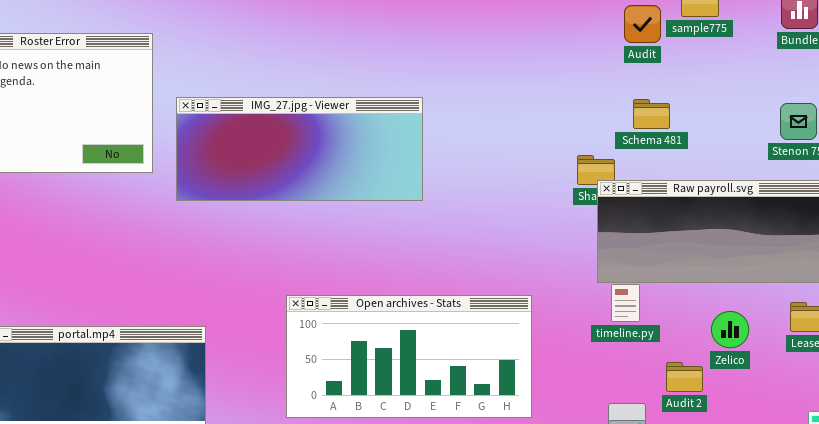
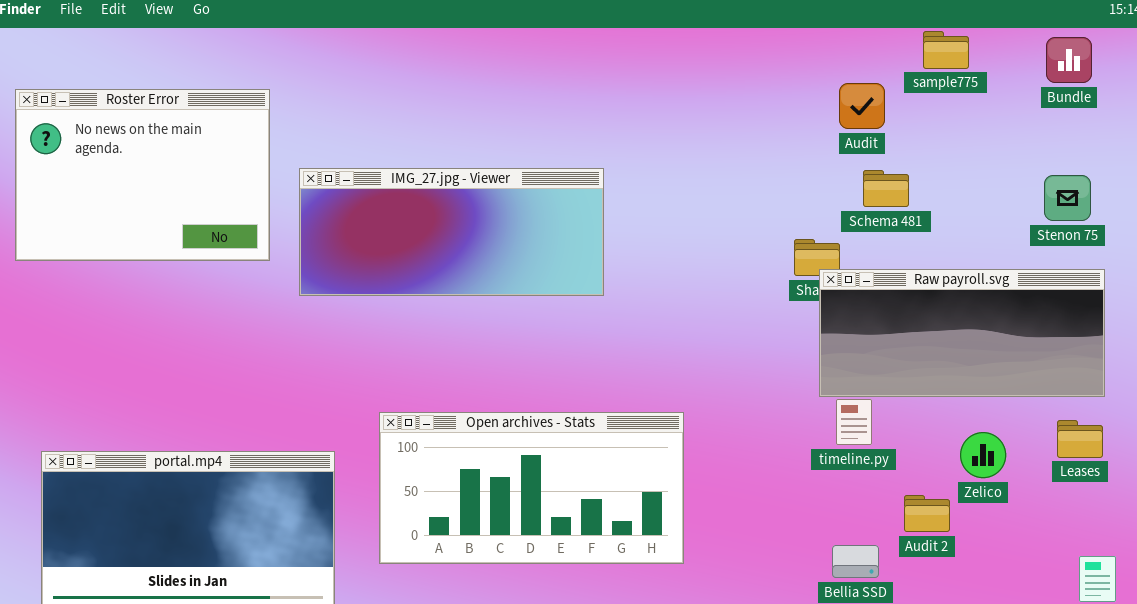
Audit: [624,5,661,43] -> [839,83,885,129], moved
Open archives - Stats: [286,295,532,418] -> [379,412,684,564], moved

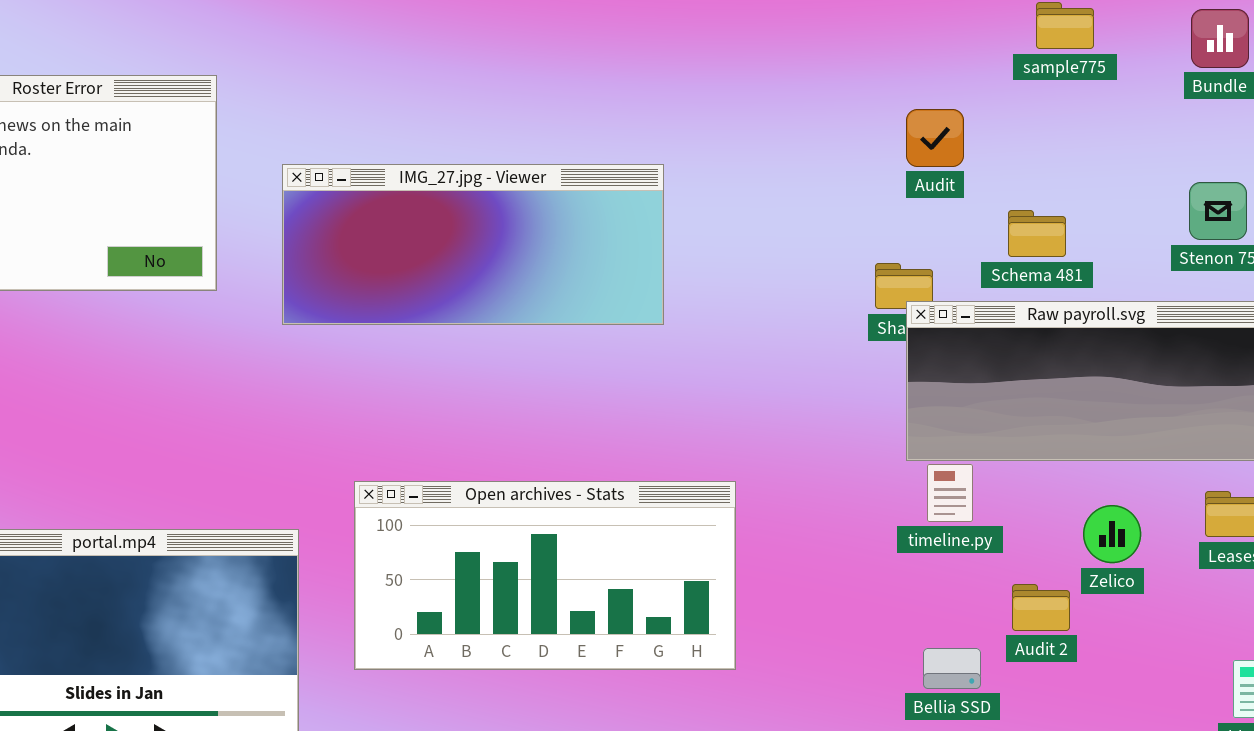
Audit: [839,83,885,129] -> [906,109,964,167], moved
IMG_27.jpg - Viewer: [299,168,604,296] -> [282,164,664,325], moved
Schema 481: [863,170,909,207] -> [1008,210,1066,257], moved

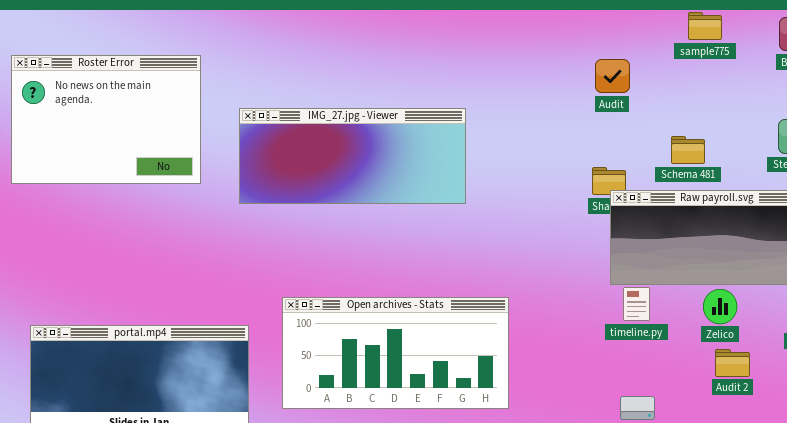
Audit: [906,109,964,167] -> [595,59,630,93], moved
Zelico: [1083,505,1141,563] -> [703,289,737,324], moved
Audit 2: [1012,584,1070,631] -> [715,349,750,377], moved

